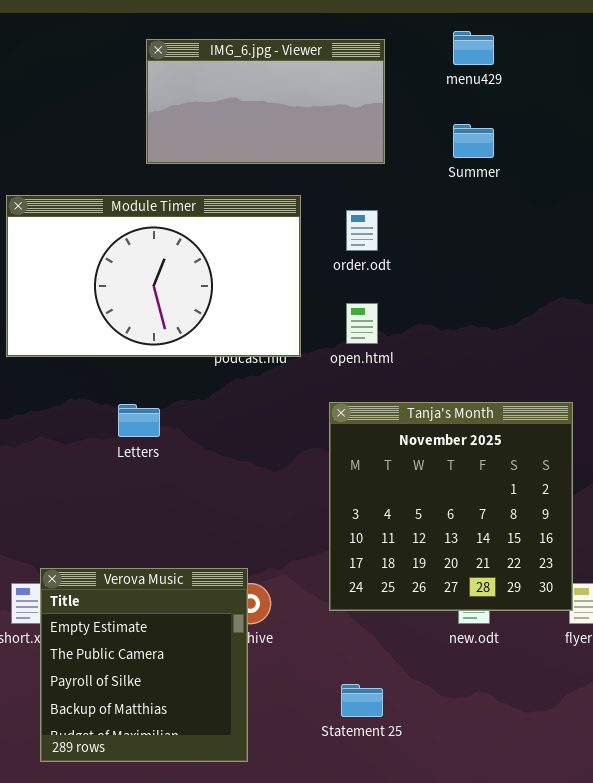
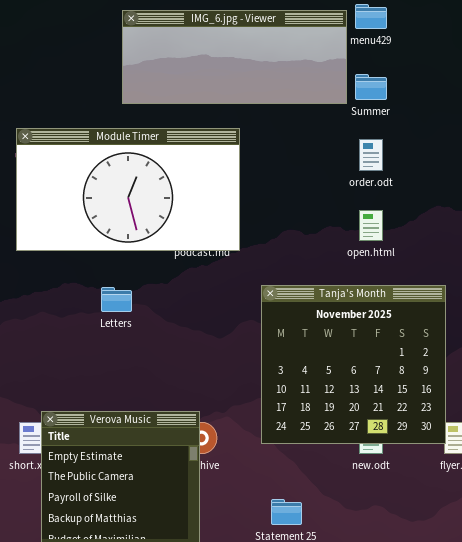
IMG_6.jpg - Viewer: [146,39,385,164] -> [122,10,347,104], resized
order.odt: [346,210,378,251] -> [359,139,383,171], moved
open.html: [346,303,378,344] -> [359,210,383,241], moved

